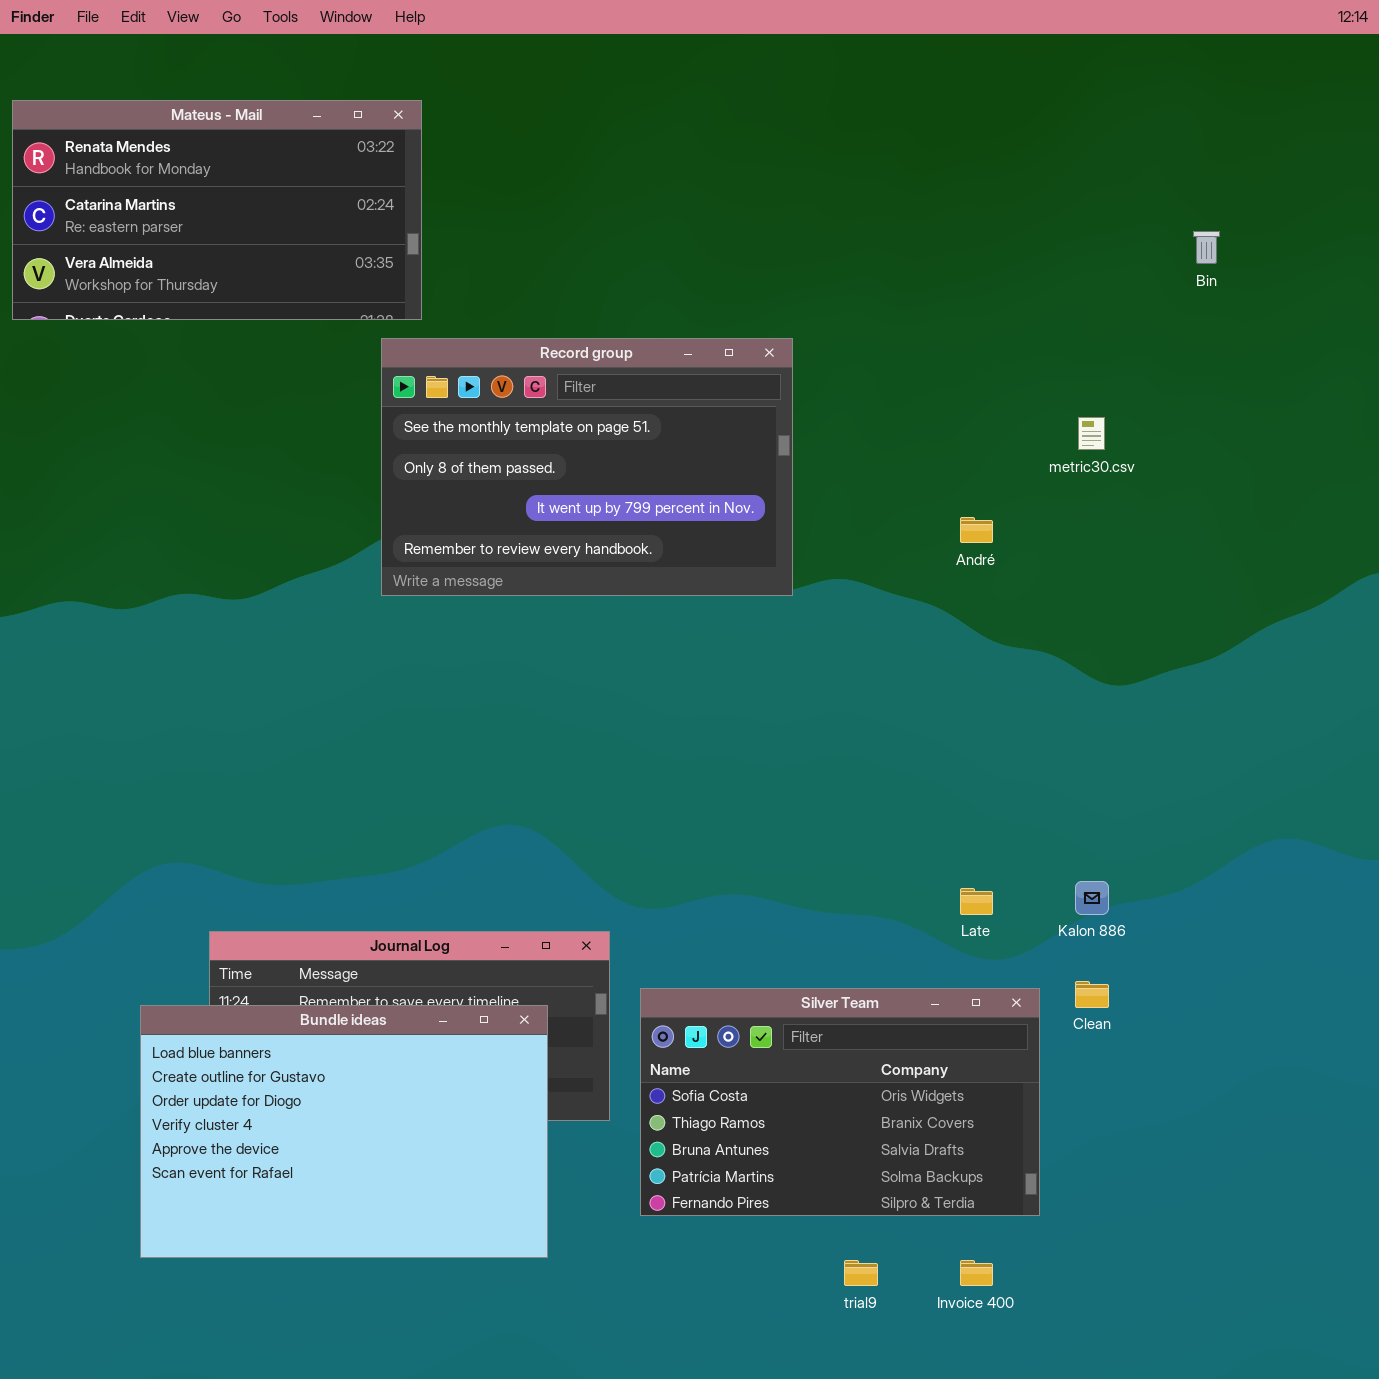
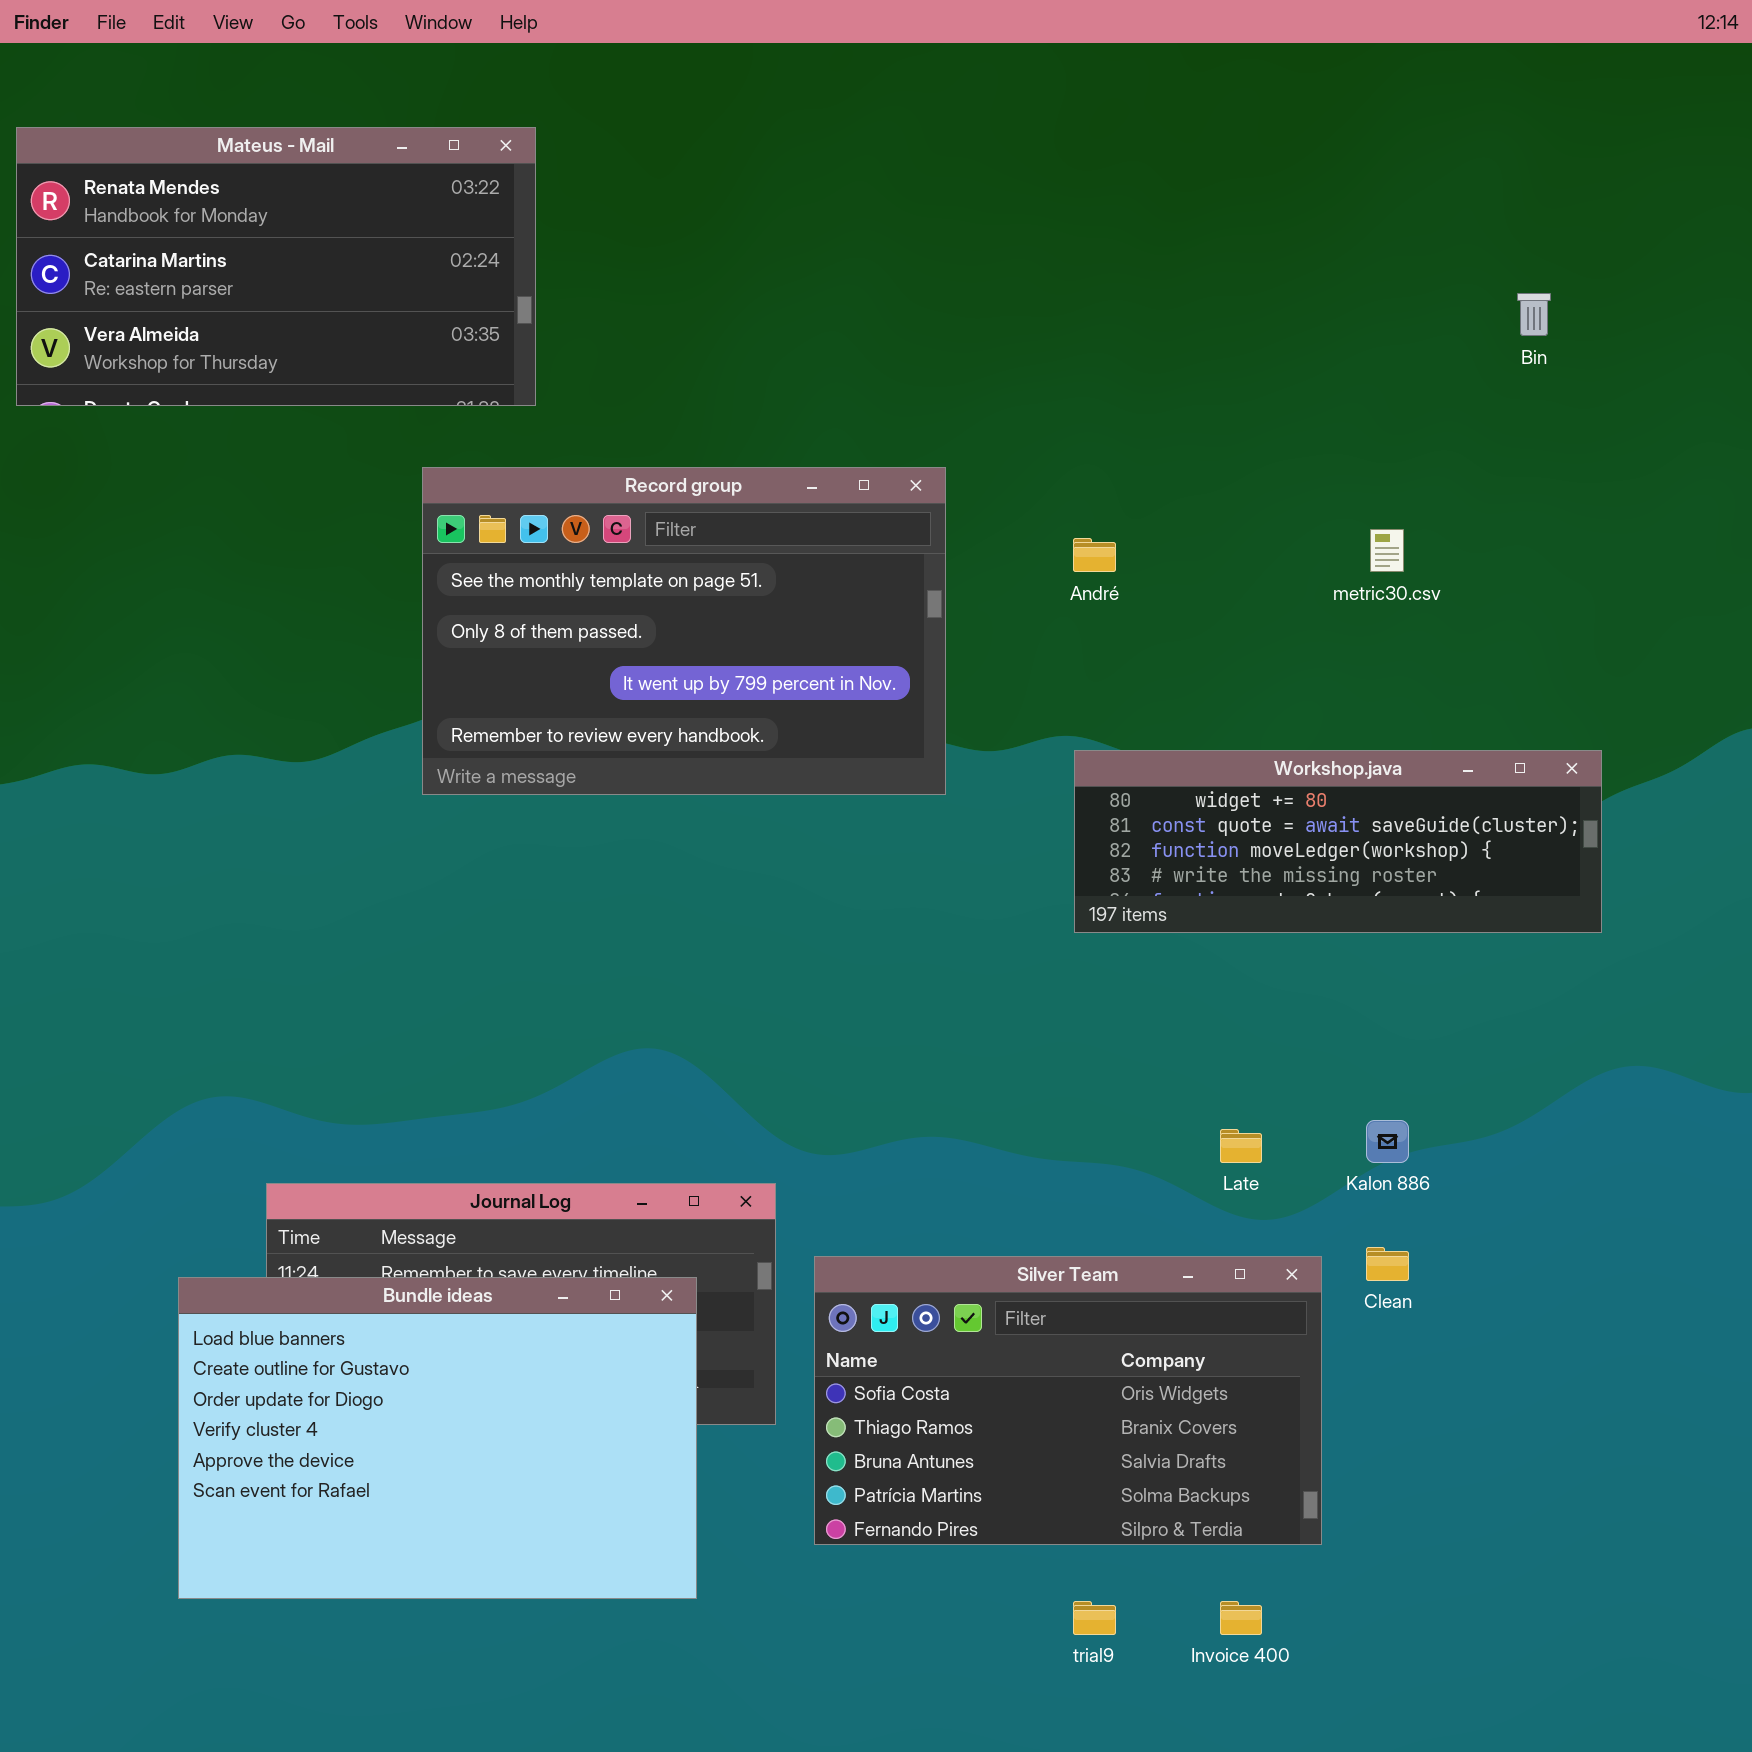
Record group: [381,338,793,596] -> [422,467,946,795], moved
André: [960,517,993,543] -> [1073,538,1116,572], moved
Workshop.java: none -> [1074,750,1602,933], opened

